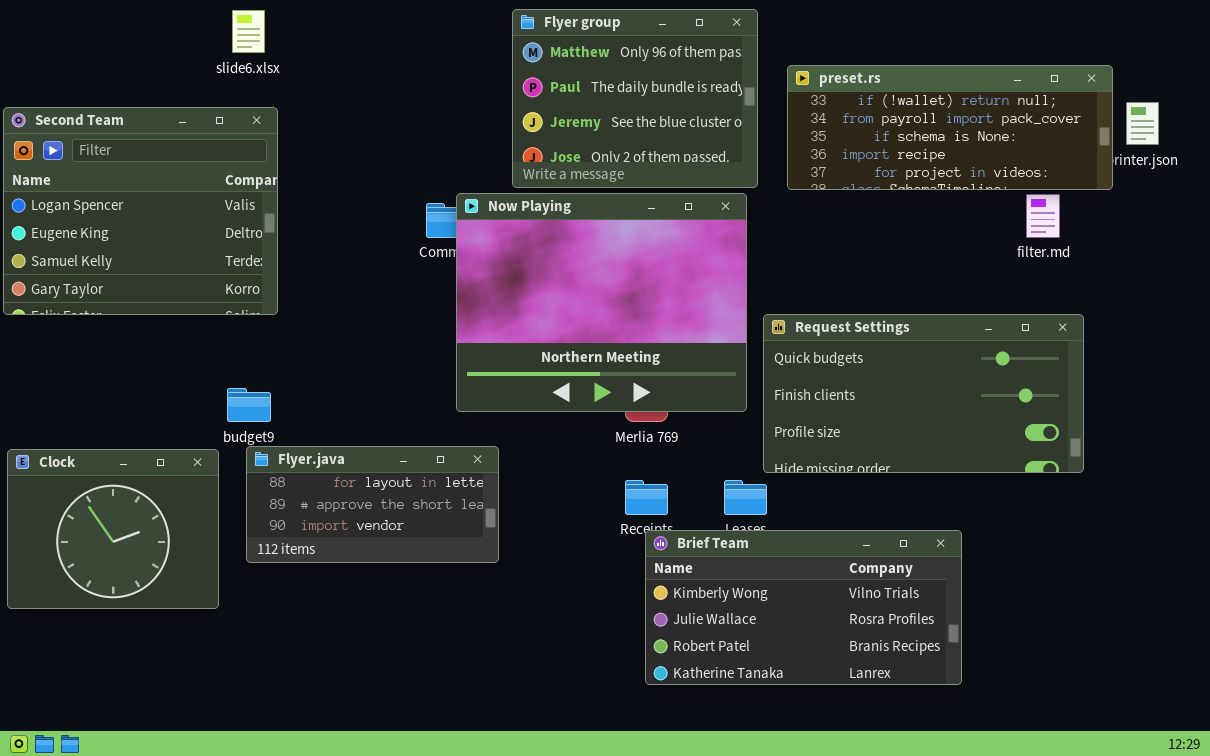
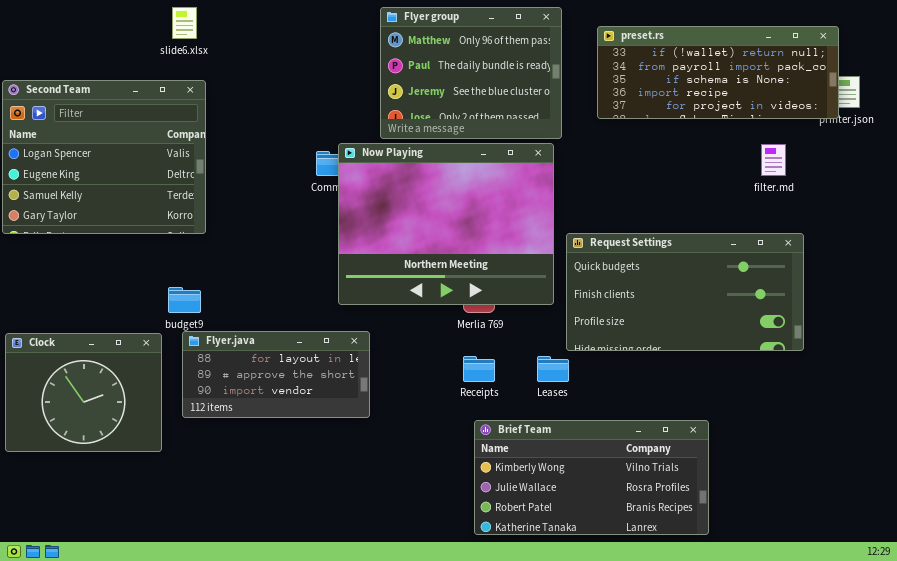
preset.rs: [787,65,1113,190] -> [597,26,839,119], moved
Brief Team: [645,530,962,685] -> [474,420,709,535], moved

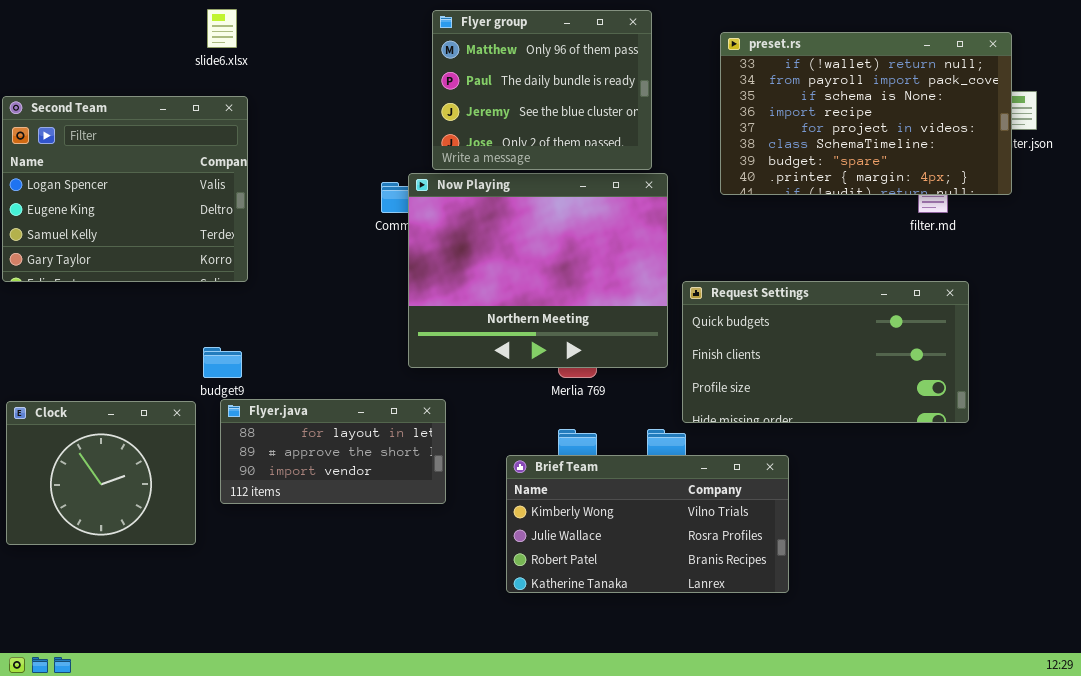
Flyer group: [380,7,562,139] -> [432,10,652,170], moved
preset.rs: [597,26,839,119] -> [720,32,1012,195], resized
Brief Team: [474,420,709,535] -> [506,455,789,593], moved

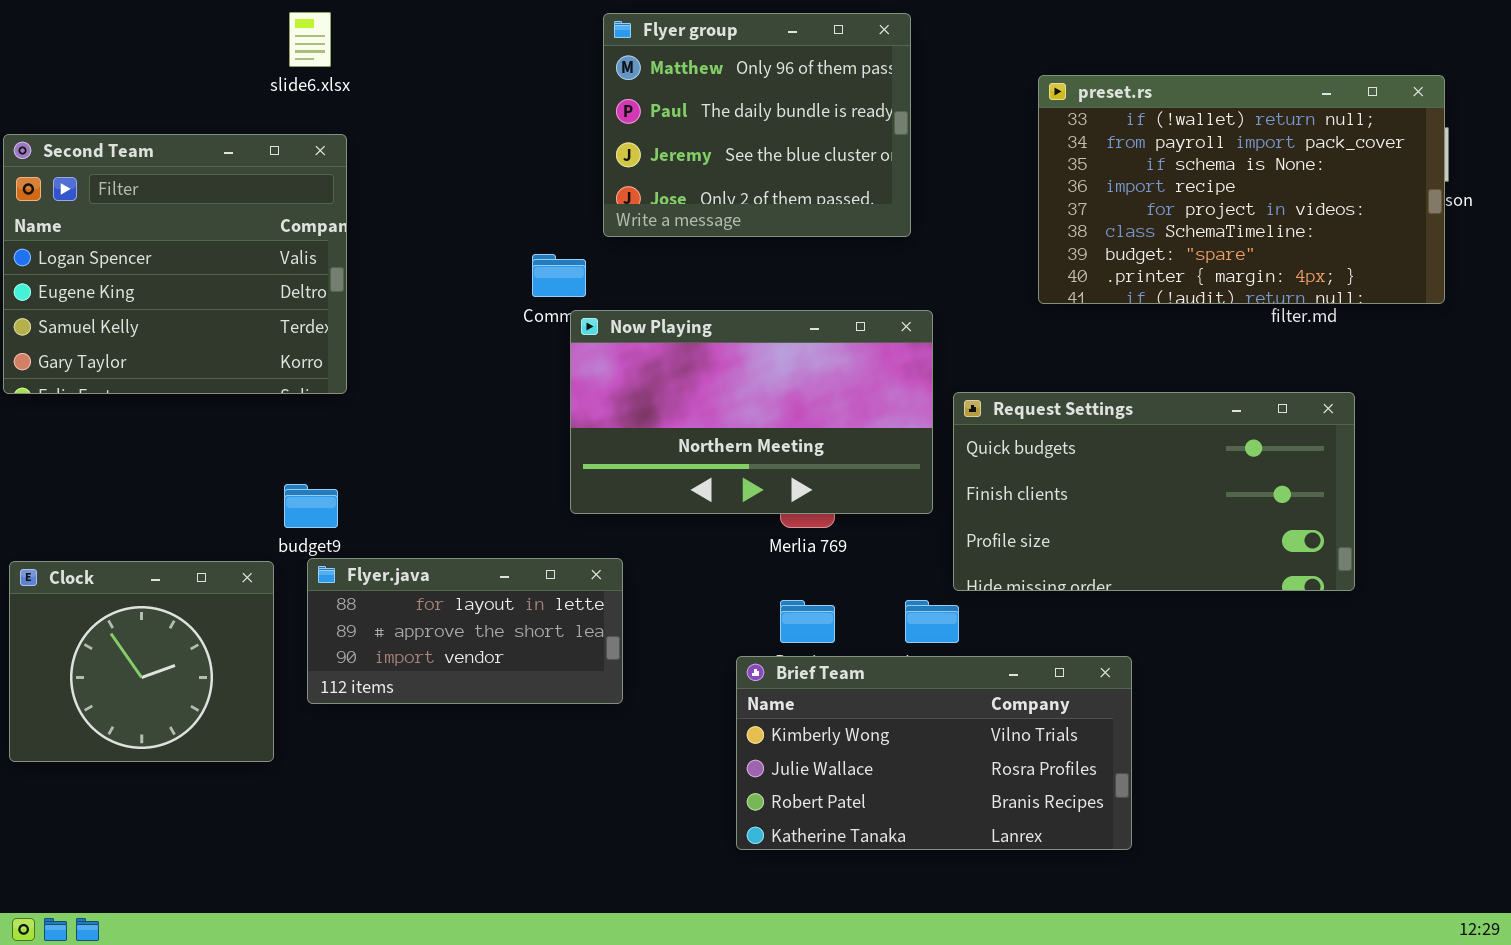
preset.rs: [720,32,1012,195] -> [1038,75,1445,304], moved
Now Playing: [408,173,668,368] -> [570,310,933,514], resized
Brief Team: [506,455,789,593] -> [736,656,1132,850], moved

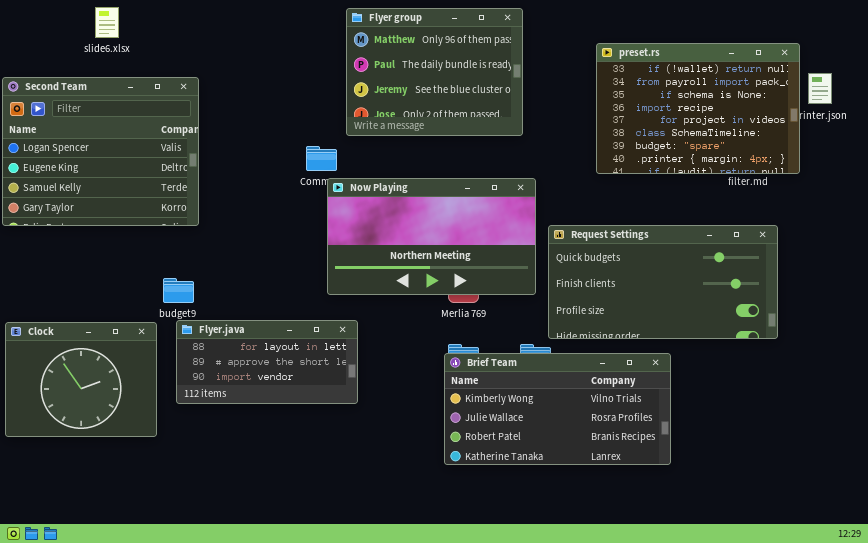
slide6.xlsx: [289,12,331,67] -> [95,7,119,38], moved
preset.rs: [1038,75,1445,304] -> [596,43,800,174], resized
Brief Team: [736,656,1132,850] -> [444,353,671,465], moved

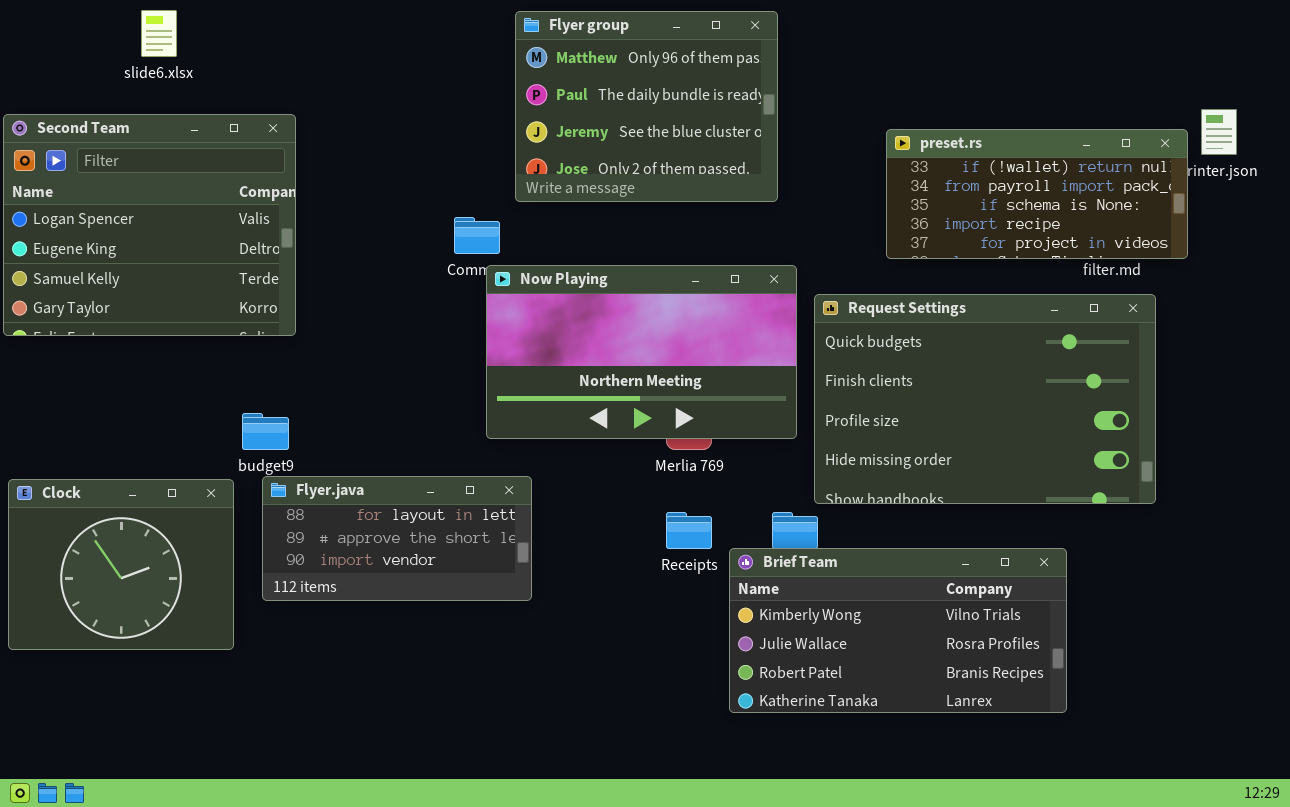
preset.rs: [596,43,800,174] -> [886,129,1188,259], resized
Request Settings: [548,225,778,339] -> [814,294,1156,504], resized
Brief Team: [444,353,671,465] -> [729,548,1067,713], moved

